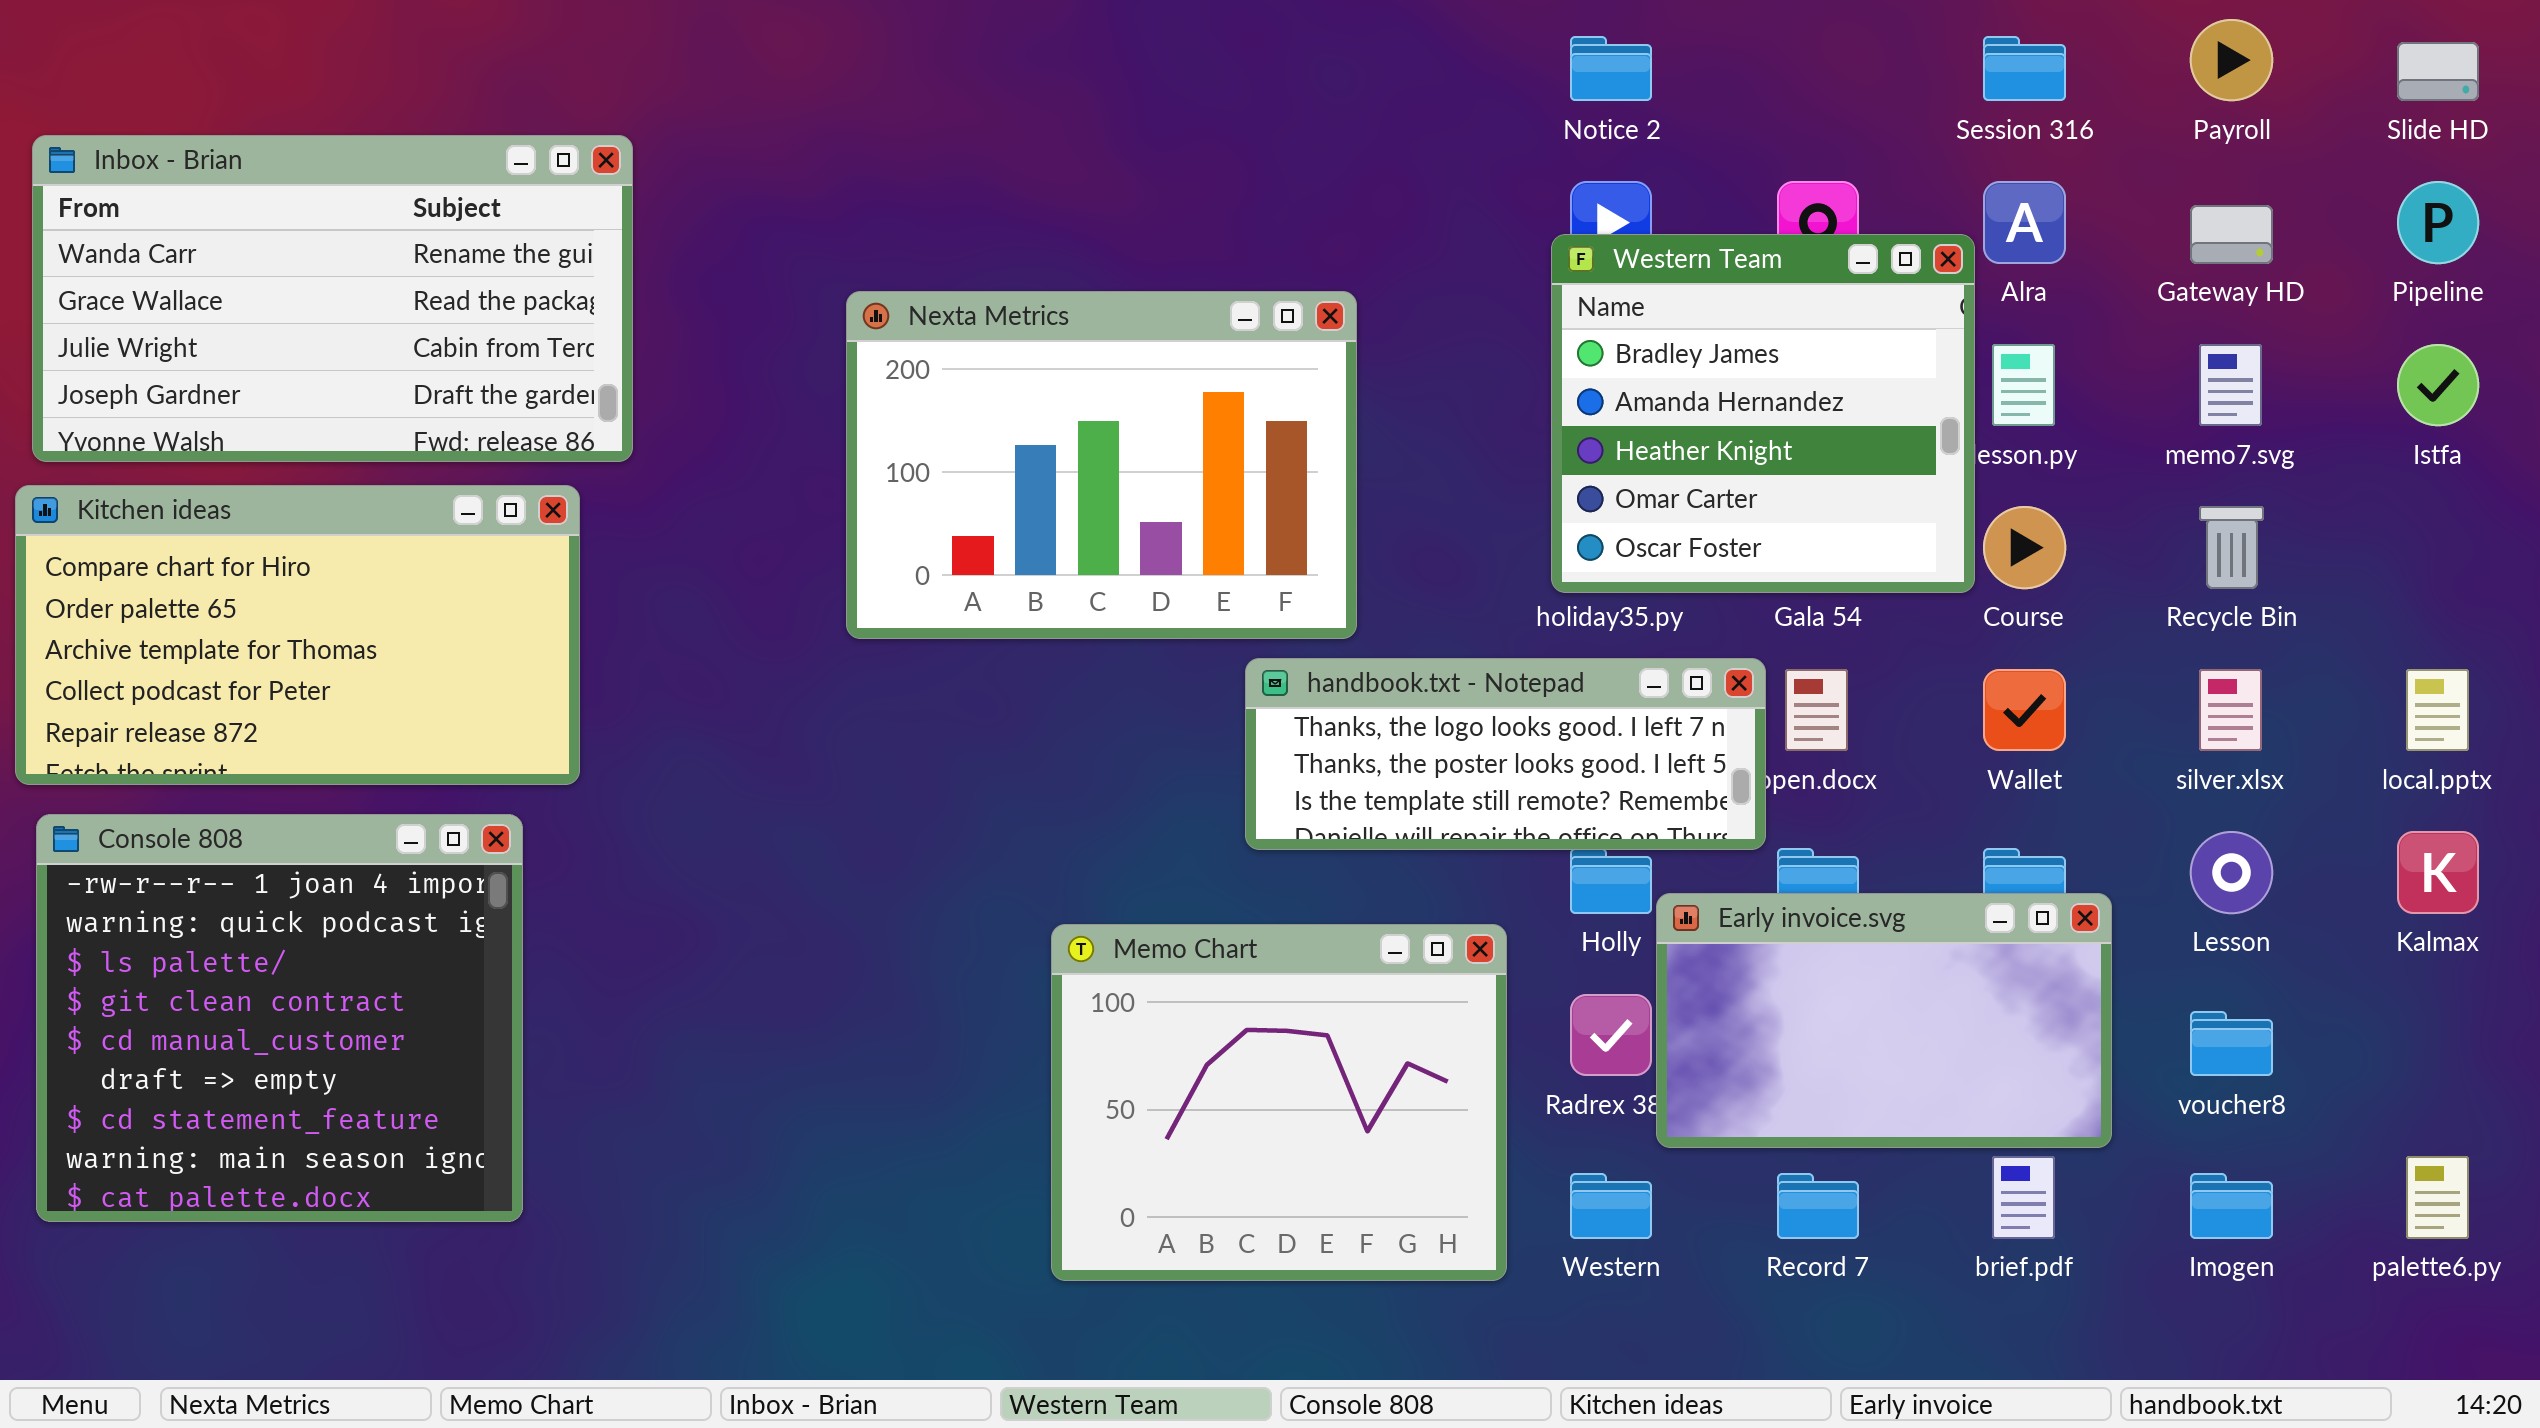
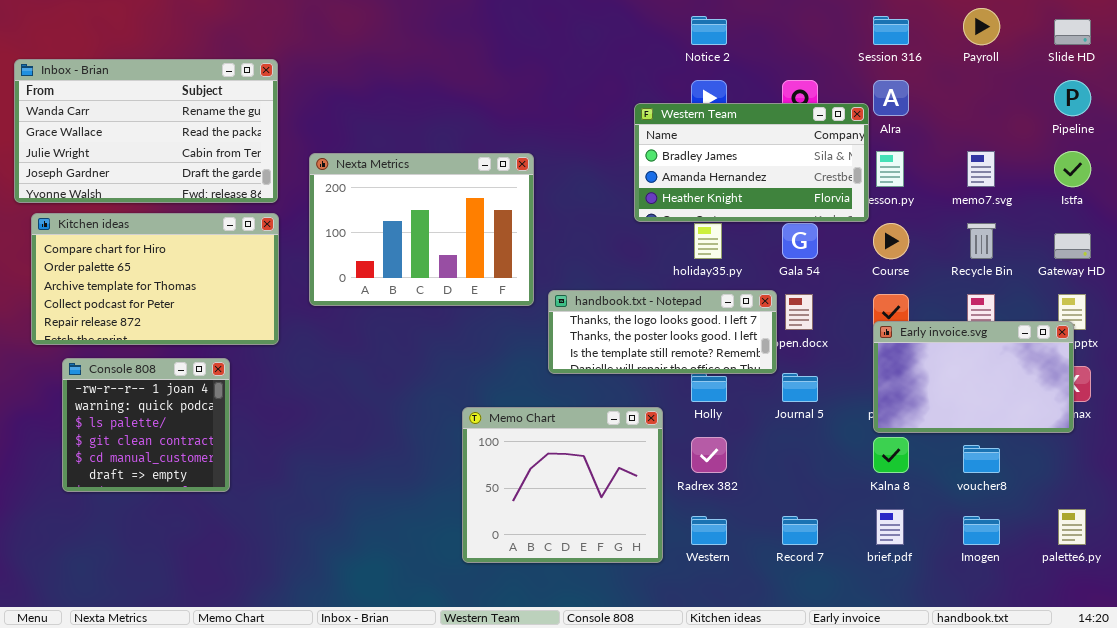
Gateway HD: [2190,205,2273,264] -> [1054,233,1091,259], moved
Western Team: [1551,234,1975,593] -> [634,103,869,222], resized
Nexta Metrics: [846,291,1357,639] -> [309,153,534,306], moved
Kitchen ideas: [15,485,580,785] -> [31,213,279,345], moved
Console 808: [36,814,523,1222] -> [62,358,230,492], resized
Early invoice.svg: [1656,893,2112,1148] -> [873,321,1074,433], moved

